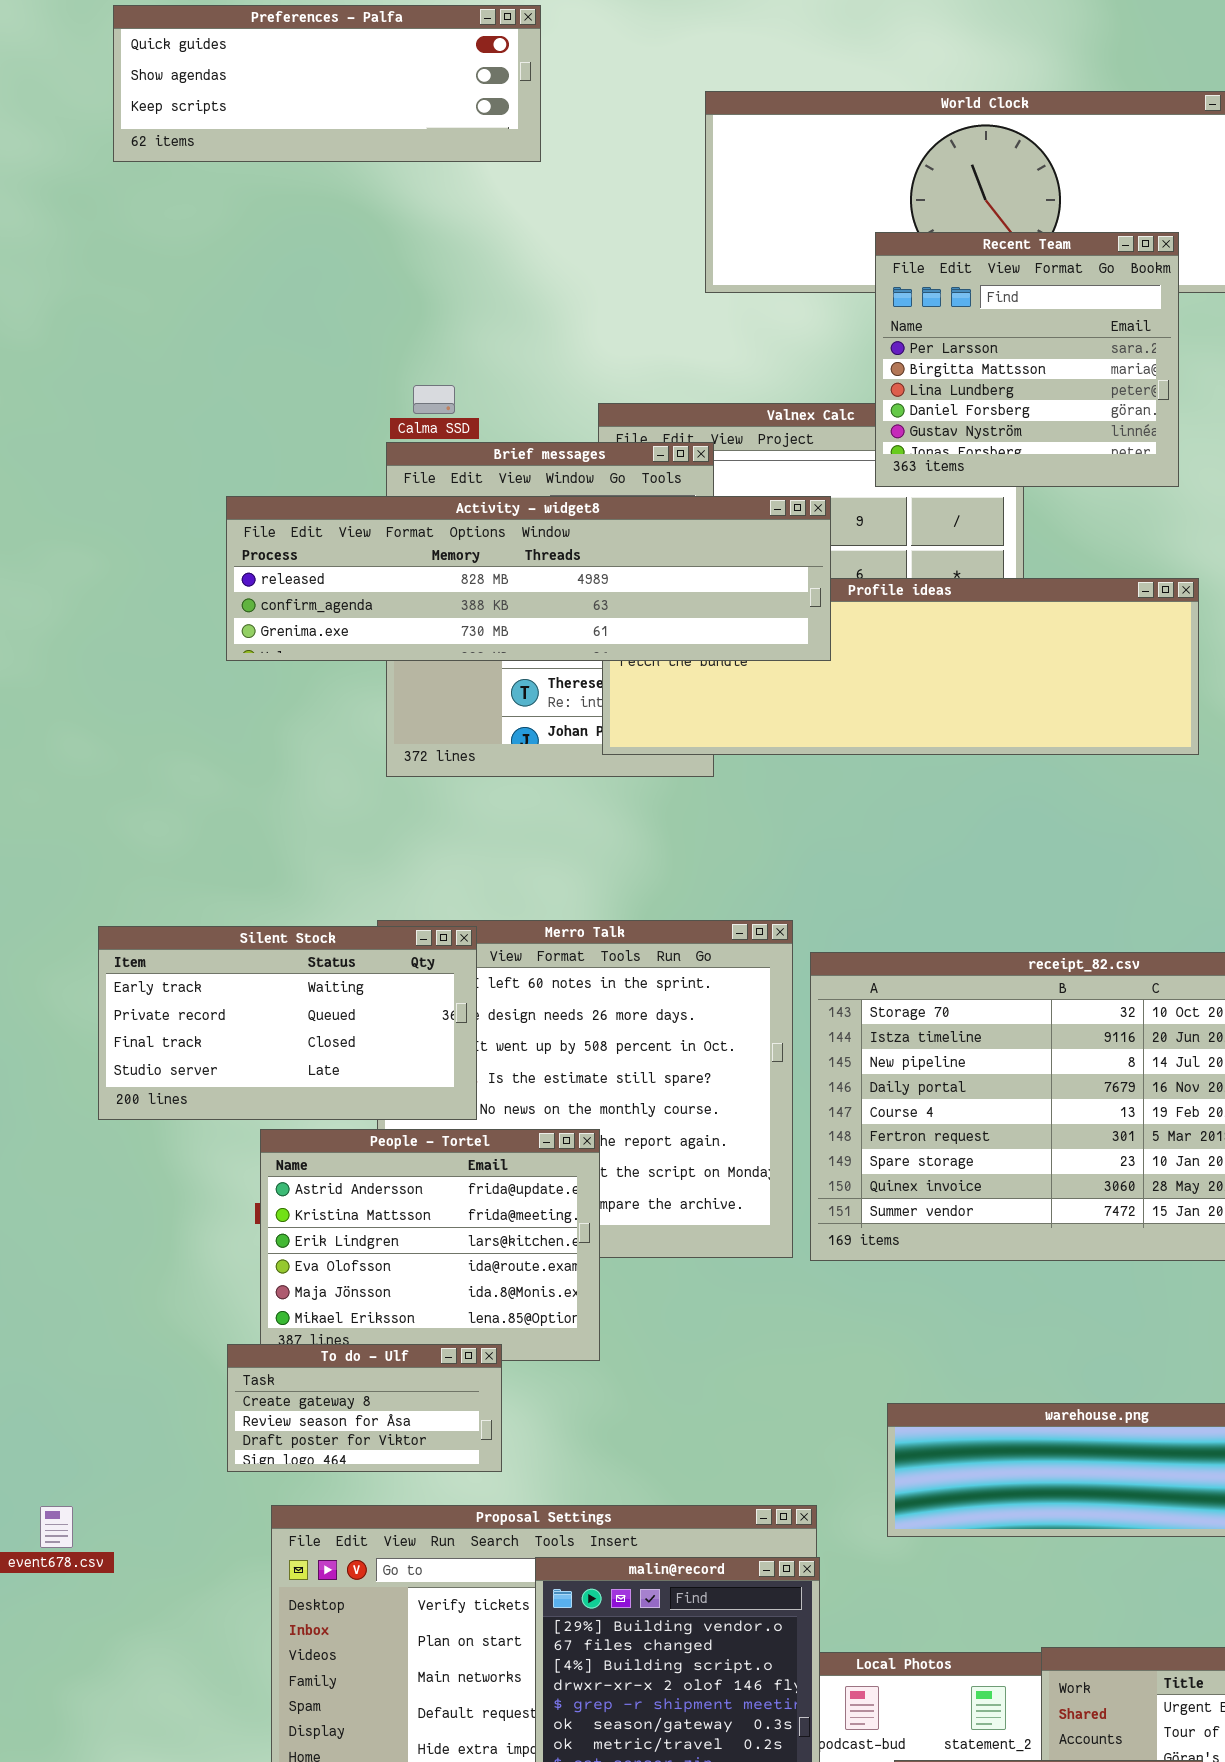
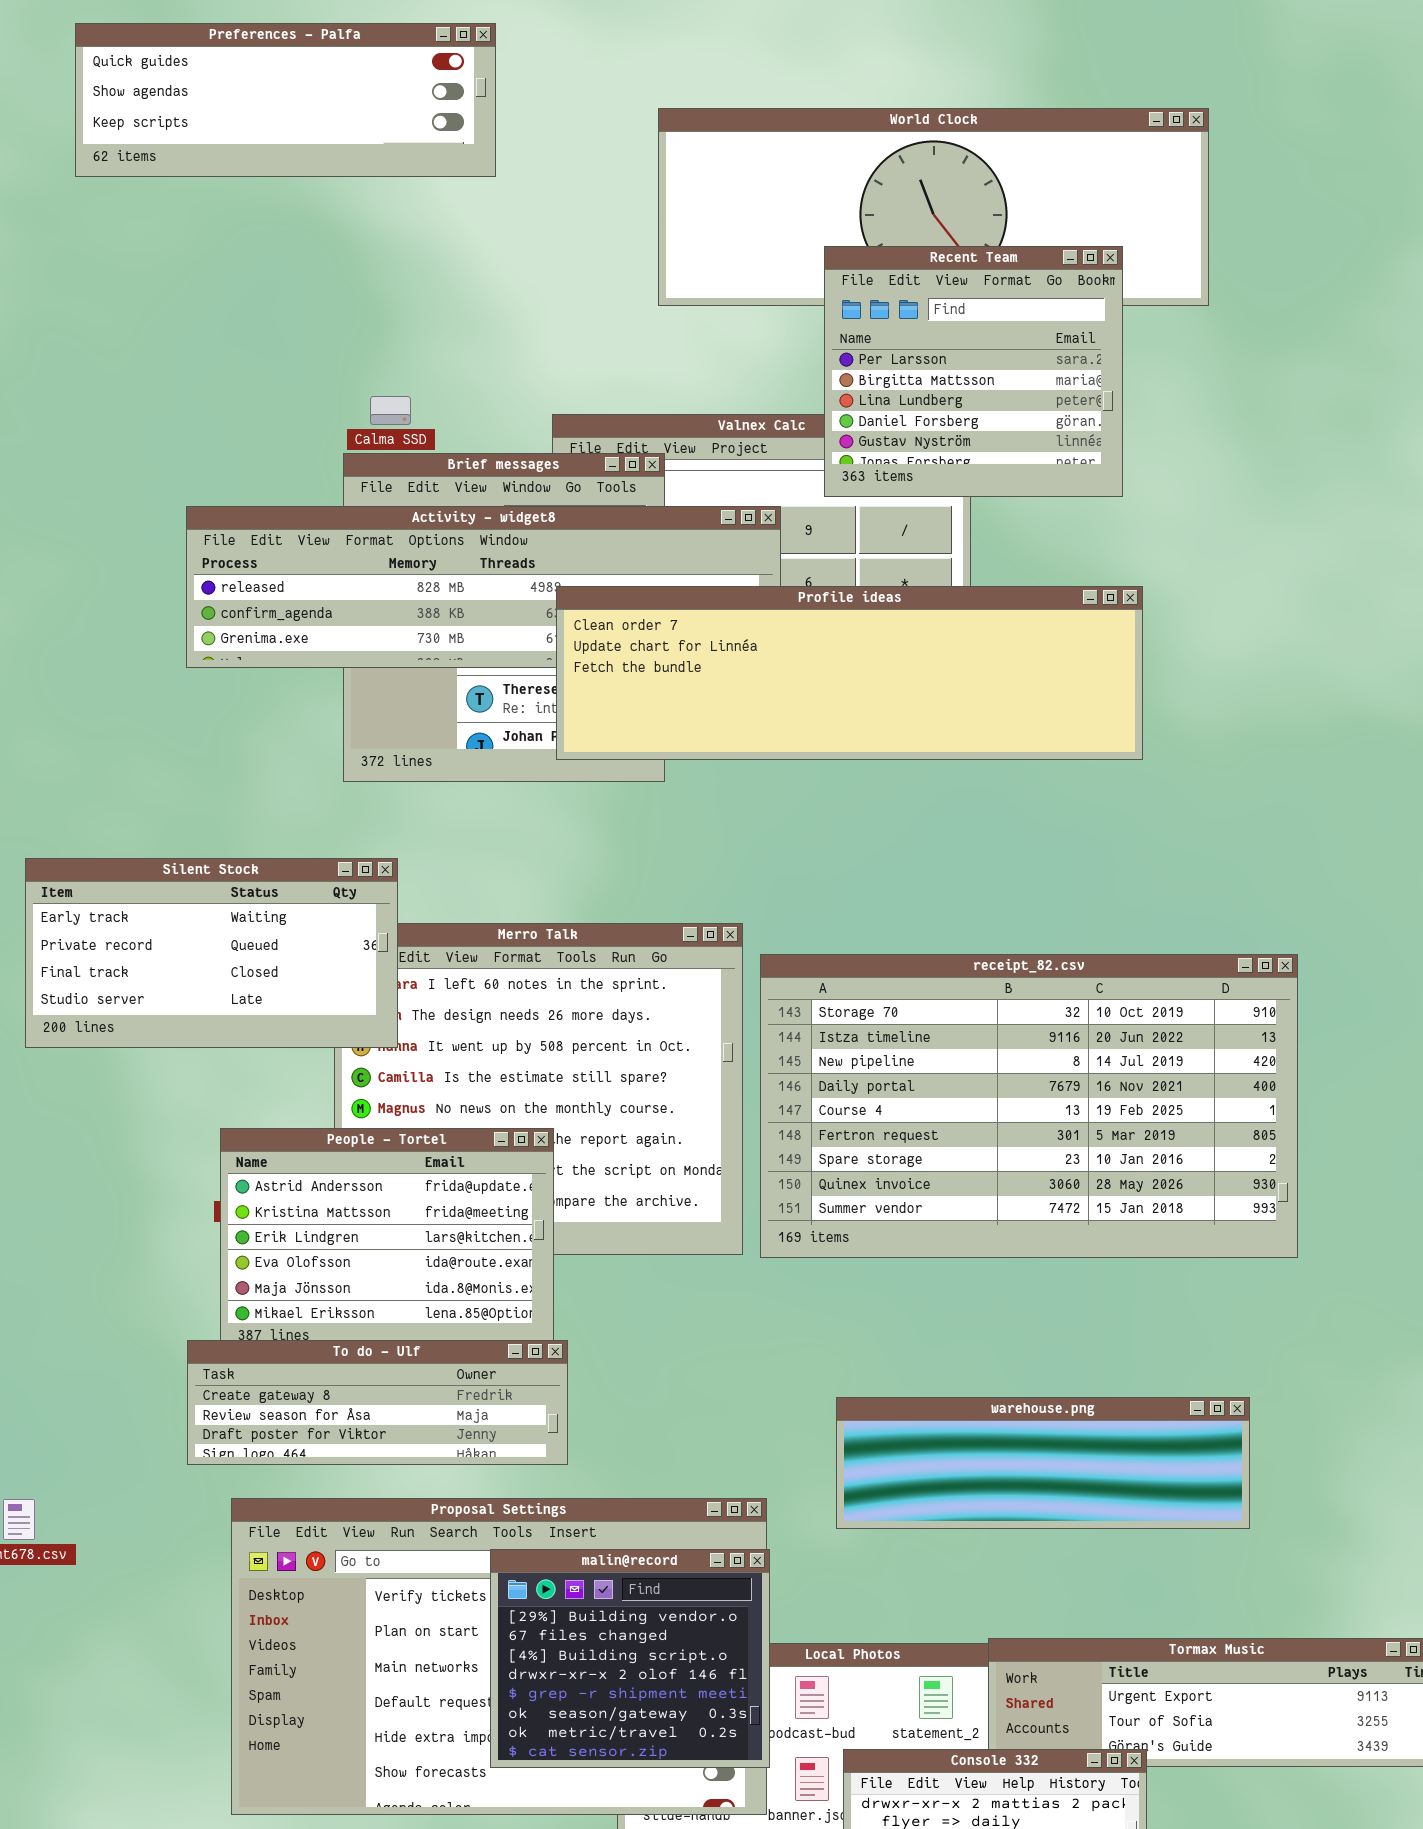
Profile ideas: [602,578,1199,755] -> [556,586,1143,760], raised
Silent Stock: [98,926,477,1120] -> [25,858,398,1048], moved
To do - Ulf: [227,1344,502,1472] -> [187,1340,568,1465], resized

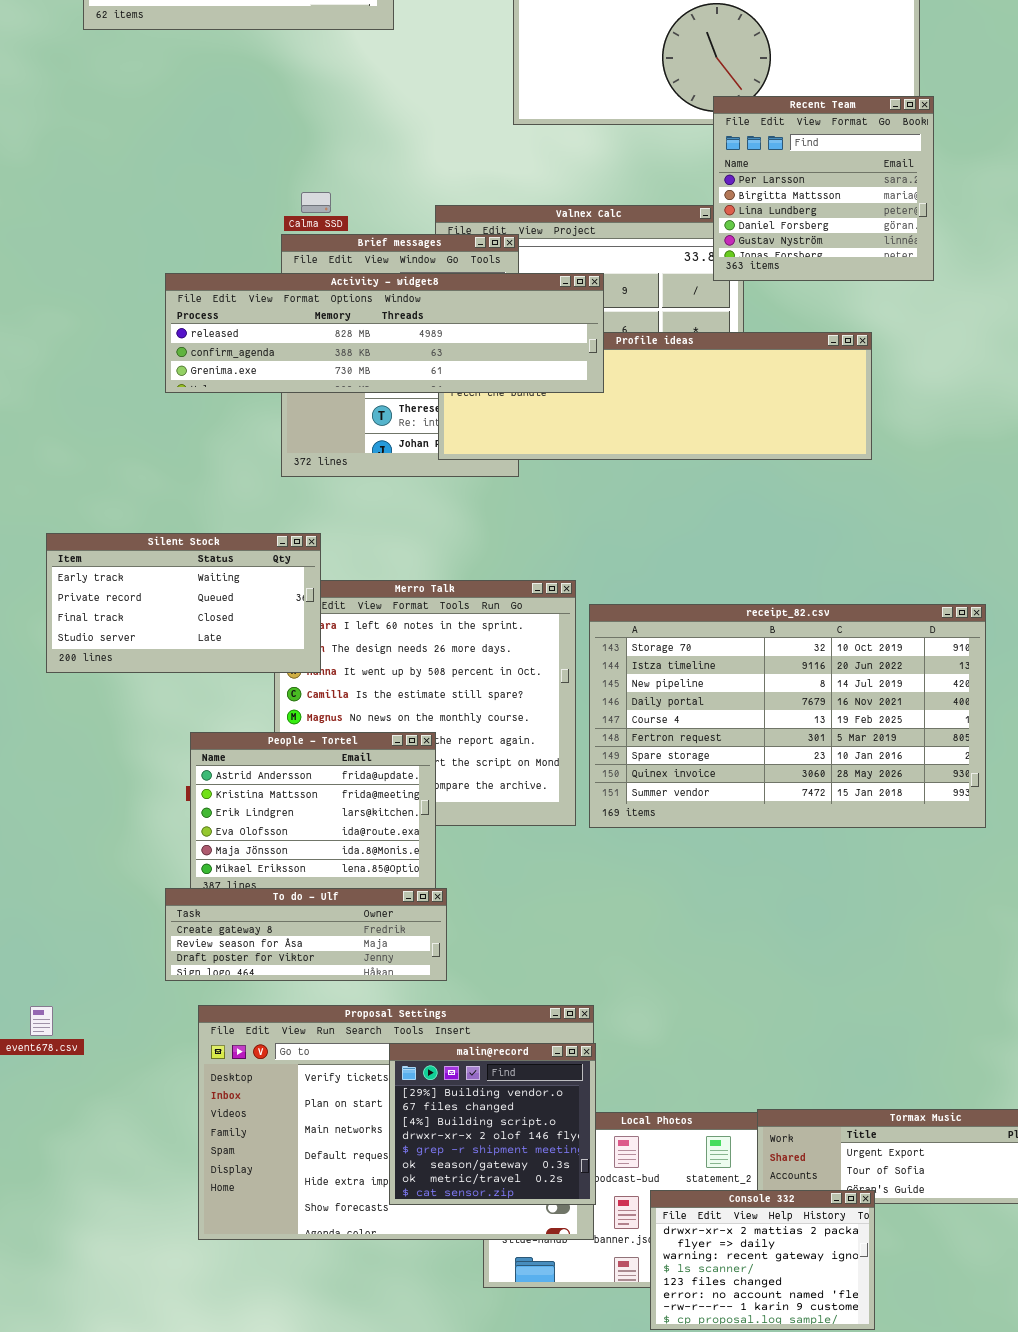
Recent Team: [824,246,1123,497] -> [713,96,934,281], moved
Activity - widget8: [186,506,781,668] -> [165,273,604,393], raised
warehouse.png: [836,1397,1250,1529] -> none, closed

